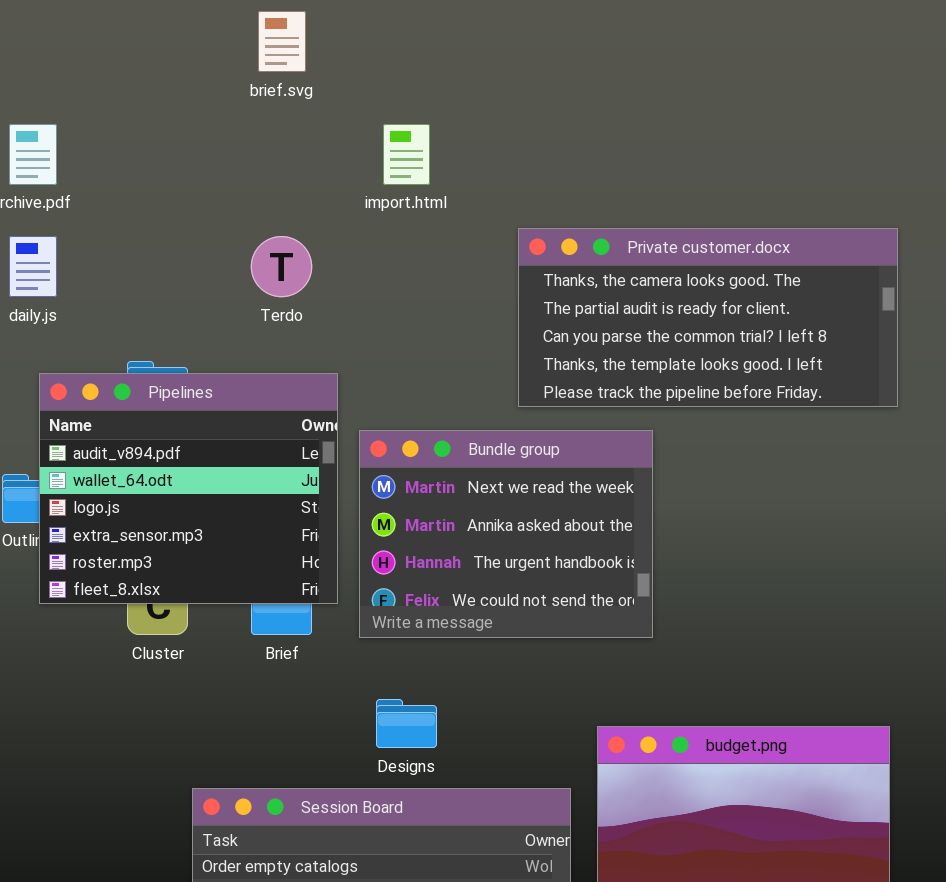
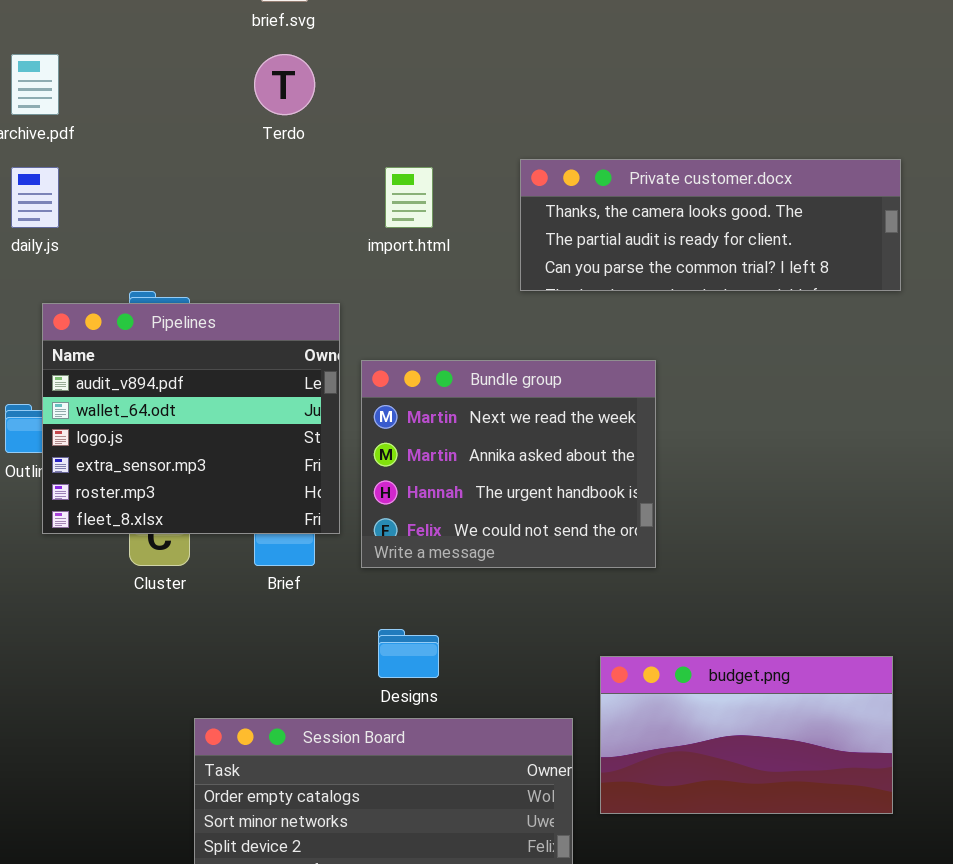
import.html: [383,124,430,185] -> [385,167,433,228], moved
Private customer.docx: [518,228,898,407] -> [520,159,901,291], resized
Terdo: [251,236,312,297] -> [254,54,315,115], moved

